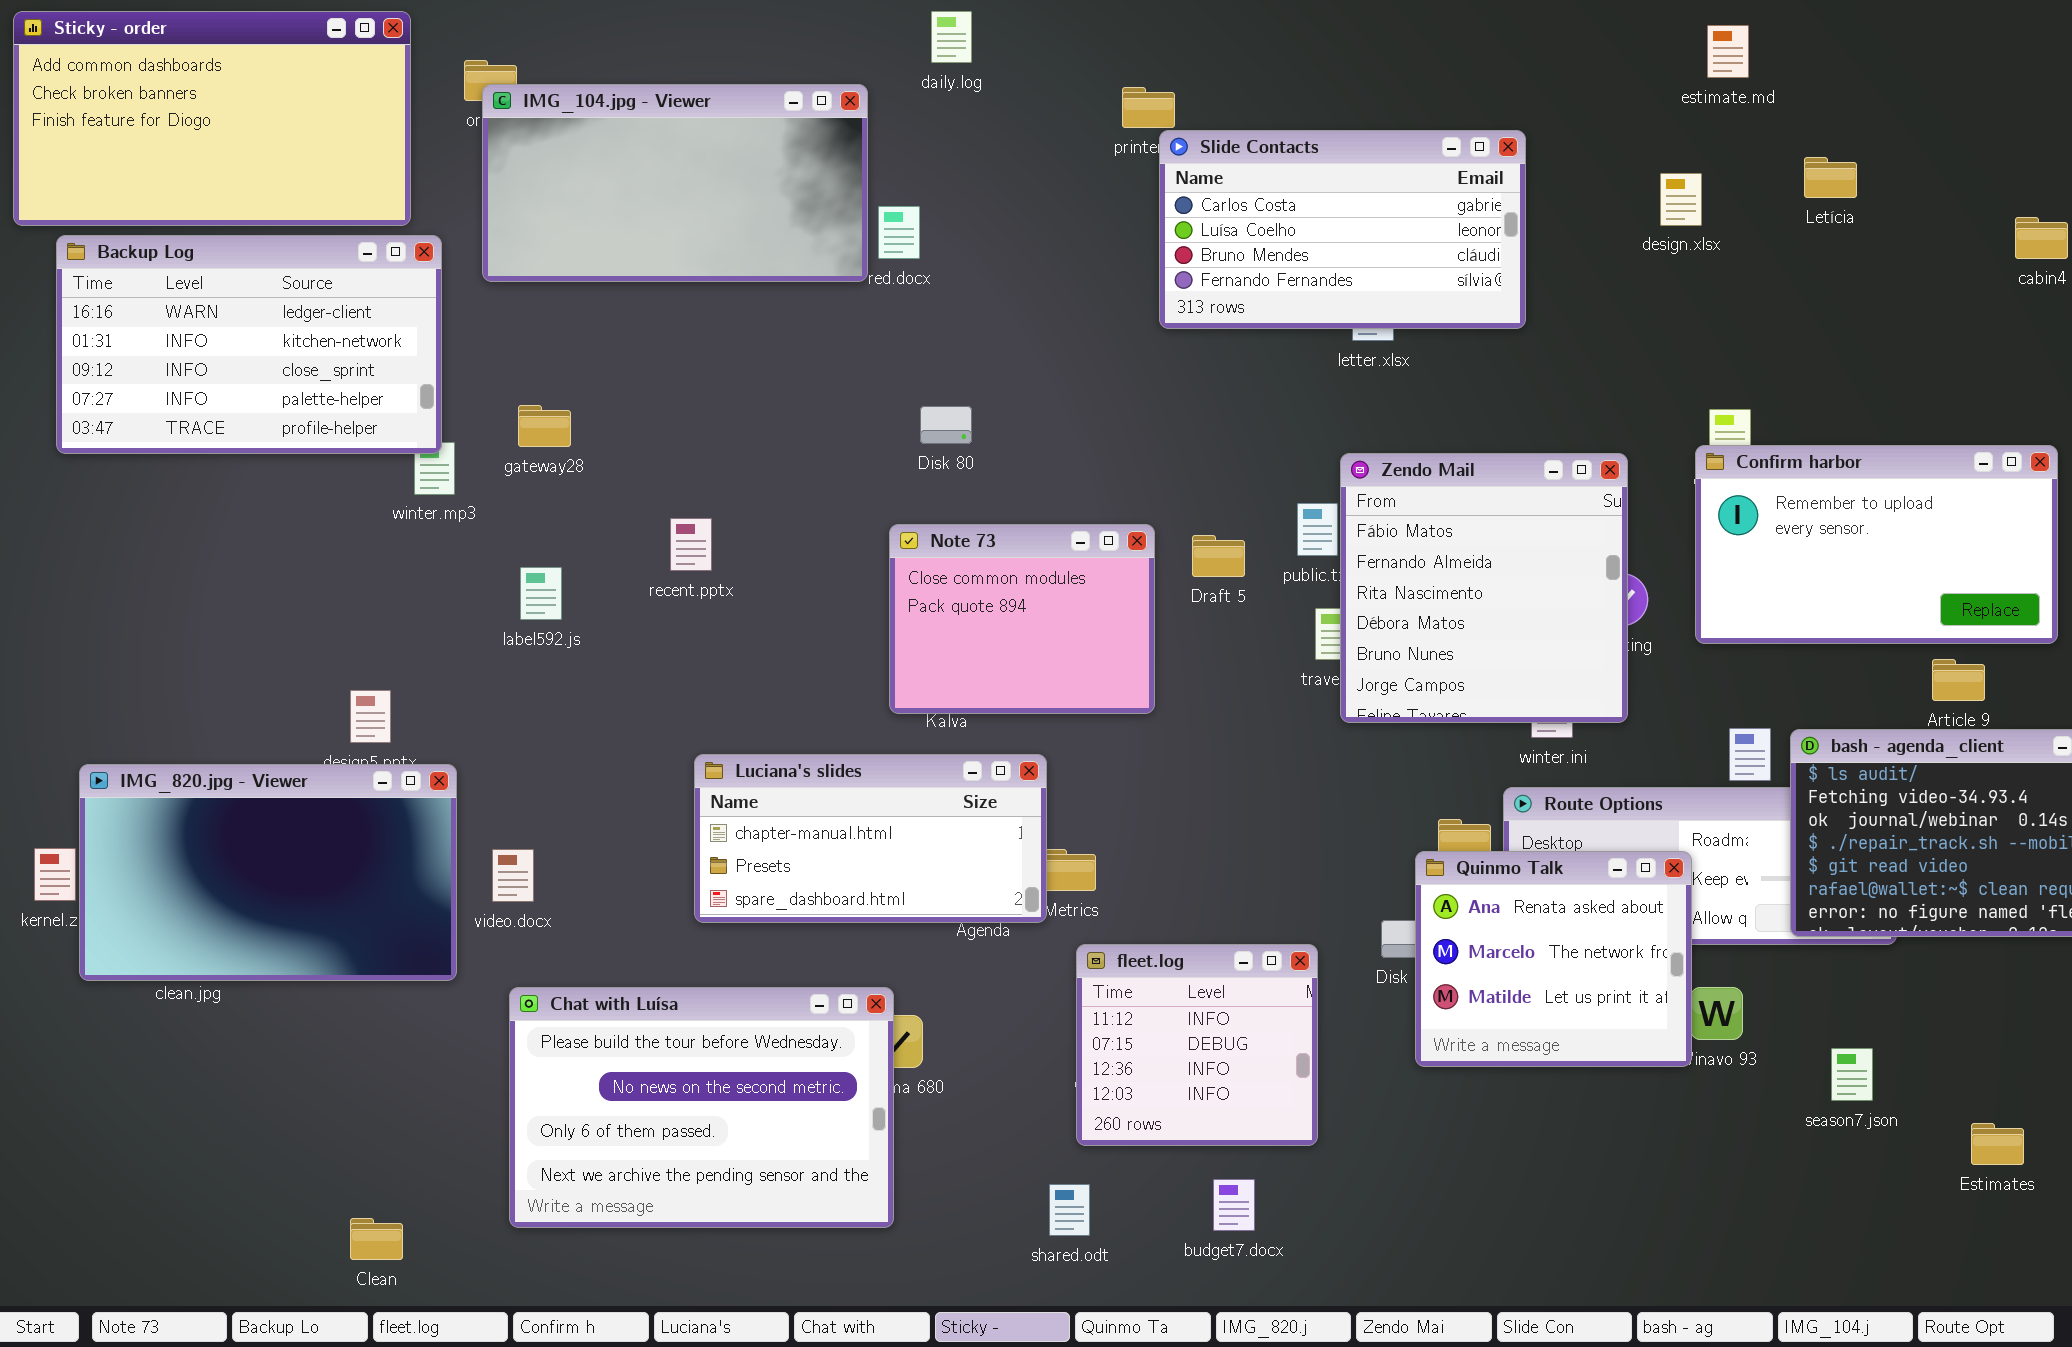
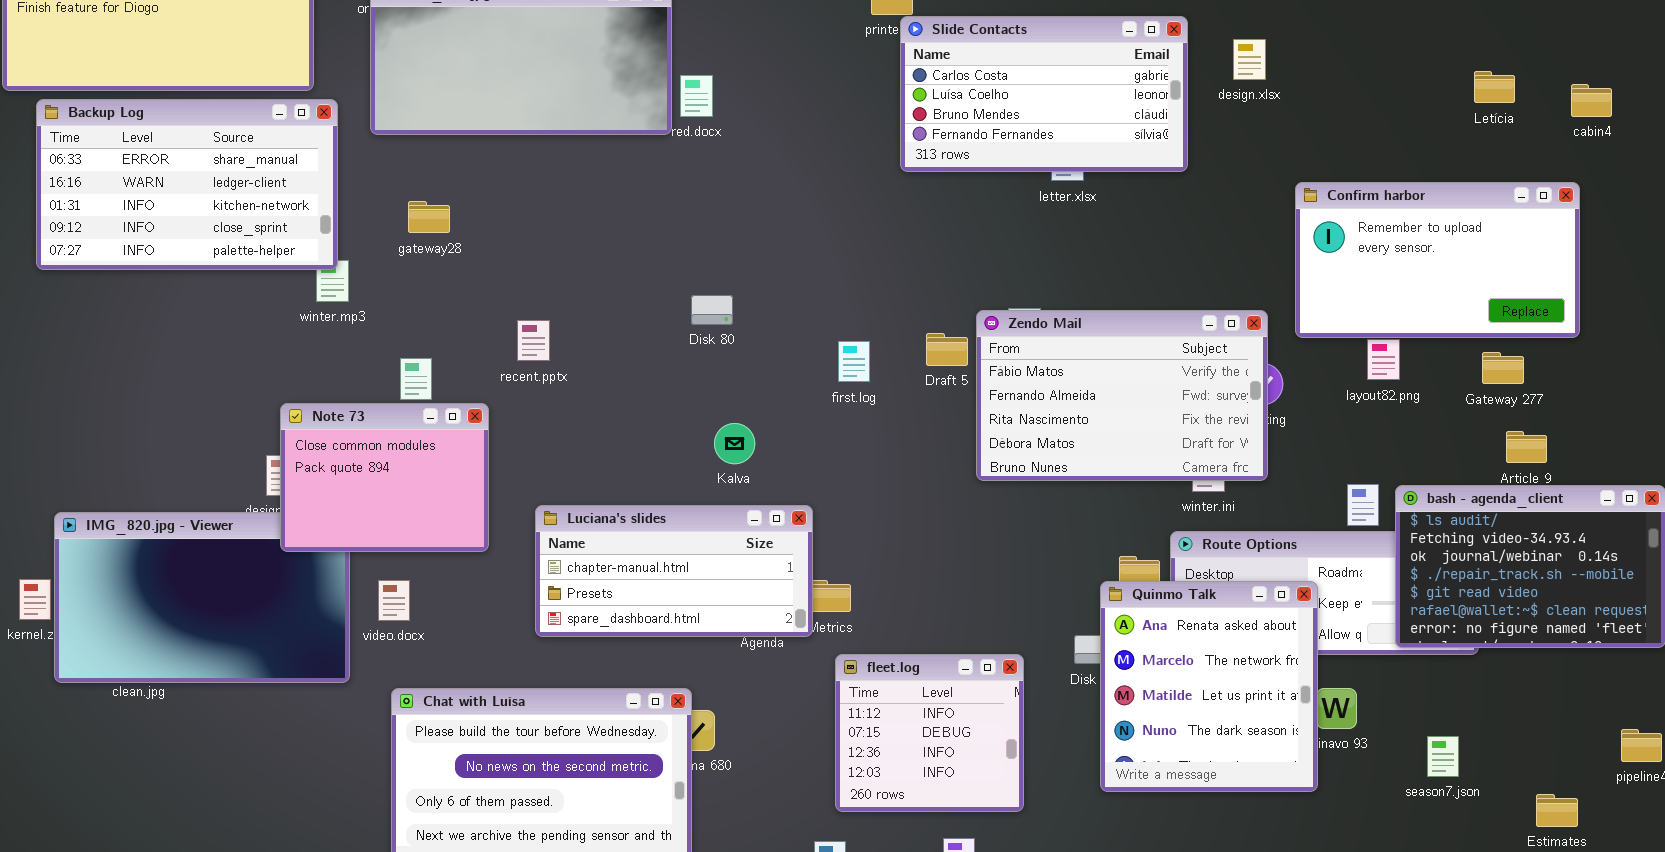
Letícia: [1804,157,1857,198] -> [1474,71,1515,103], moved
design.xlsx: [1660,173,1702,226] -> [1233,39,1266,80], moved
Backup Log: [56,235,442,454] -> [36,99,338,270], scrolled up 1 row
gateway28: [518,405,571,447] -> [408,201,450,233], moved
Disk 80: [920,406,972,444] -> [691,295,733,325], moved
Confirm harbor: [1695,445,2058,644] -> [1295,182,1580,338], moved
Zendo Mail: [1340,453,1628,723] -> [976,310,1268,481], resized
Note 73: [889,524,1155,714] -> [280,403,489,552], moved
Quinmo Talk: [1415,851,1692,1067] -> [1100,581,1318,792], resized

